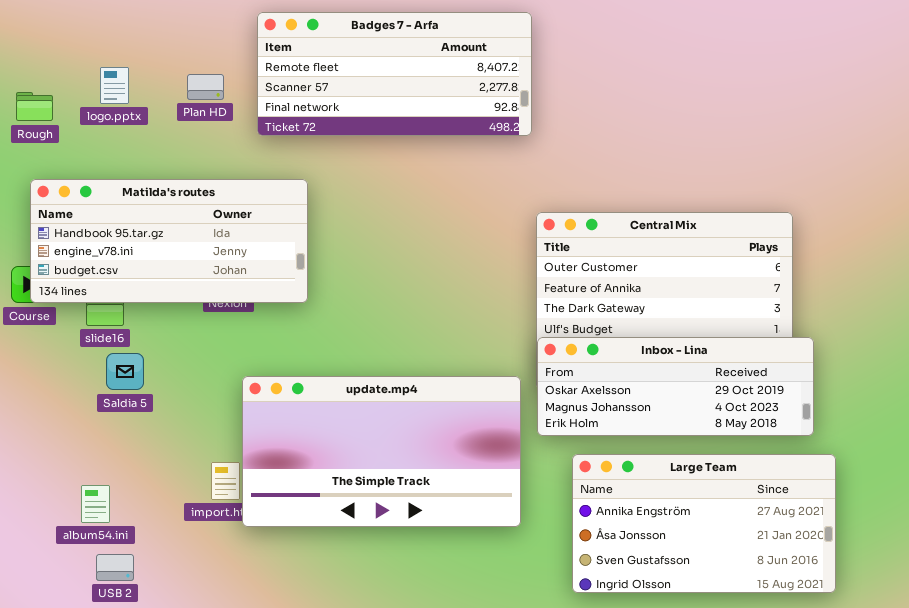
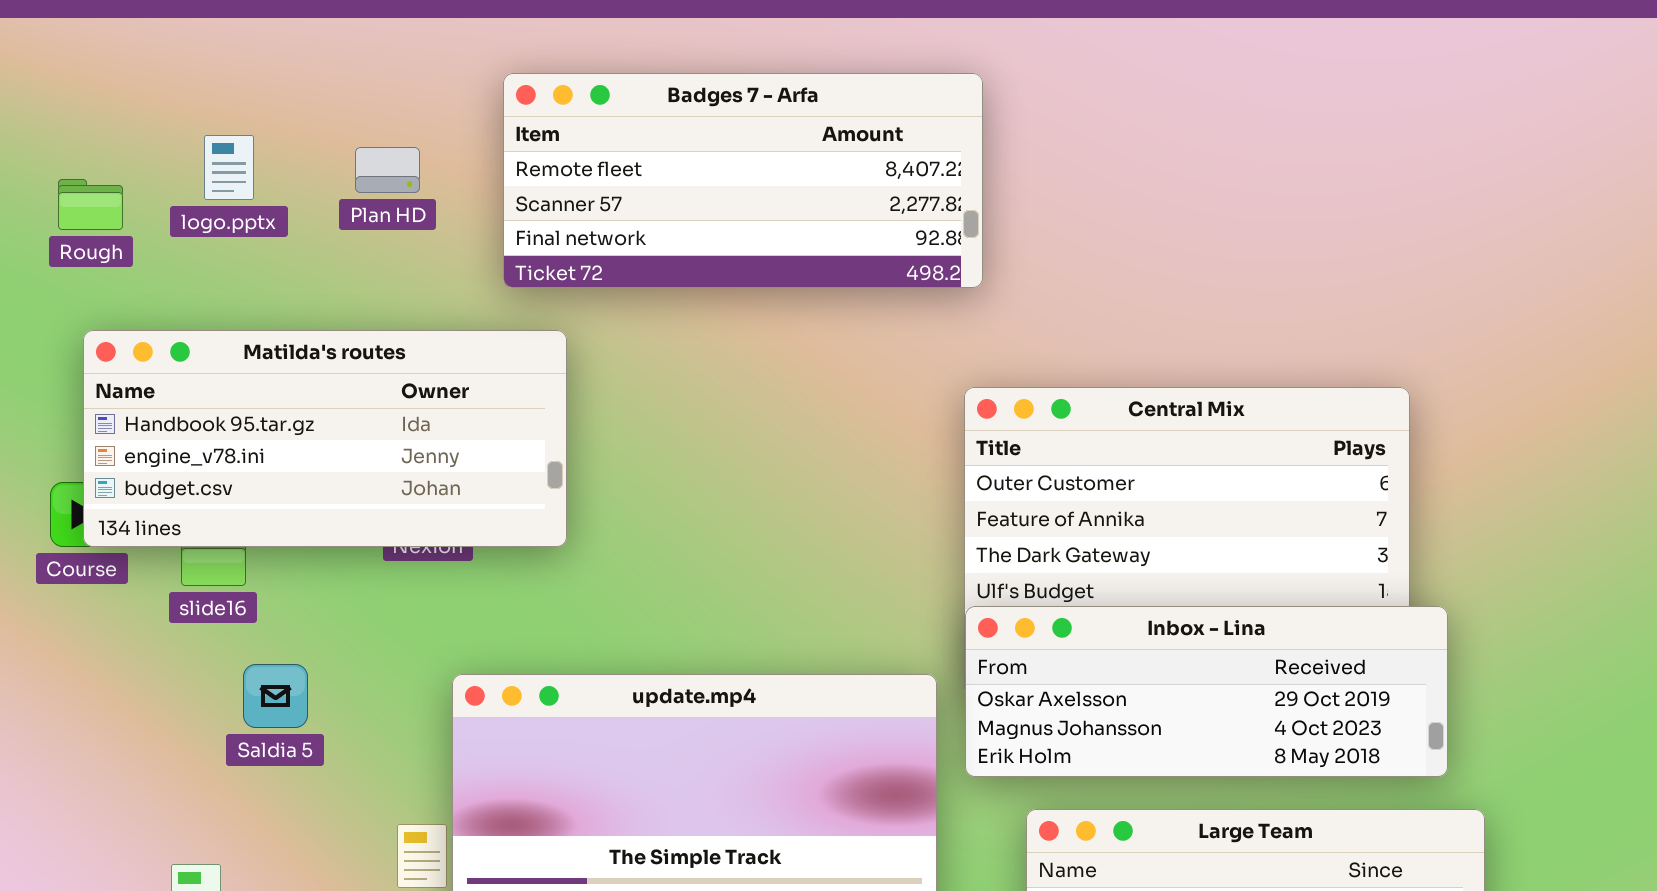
Badges 7 - Arfa: [257,12,532,136] -> [503,73,983,288], moved
Saldia 5: [106,353,144,390] -> [243,664,308,728], moved

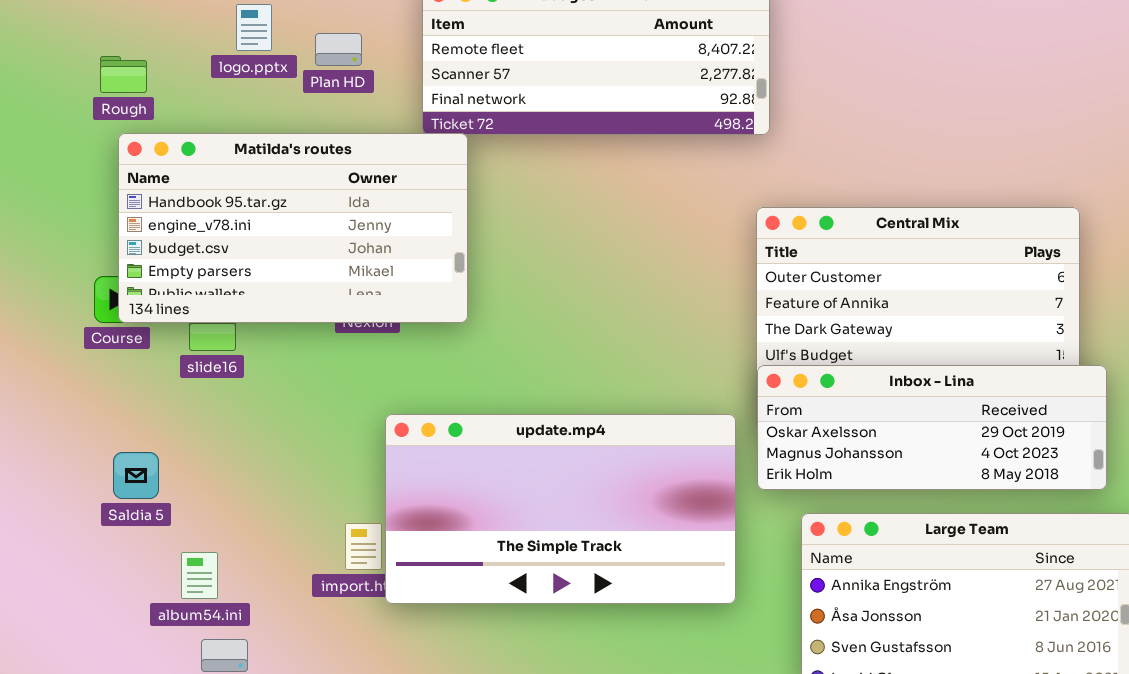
logo.pptx: [204,135,254,200] -> [236,4,272,51], moved
Matilda's routes: [83,330,567,547] -> [118,133,468,323], resized
Saldia 5: [243,664,308,728] -> [113,452,159,499], moved

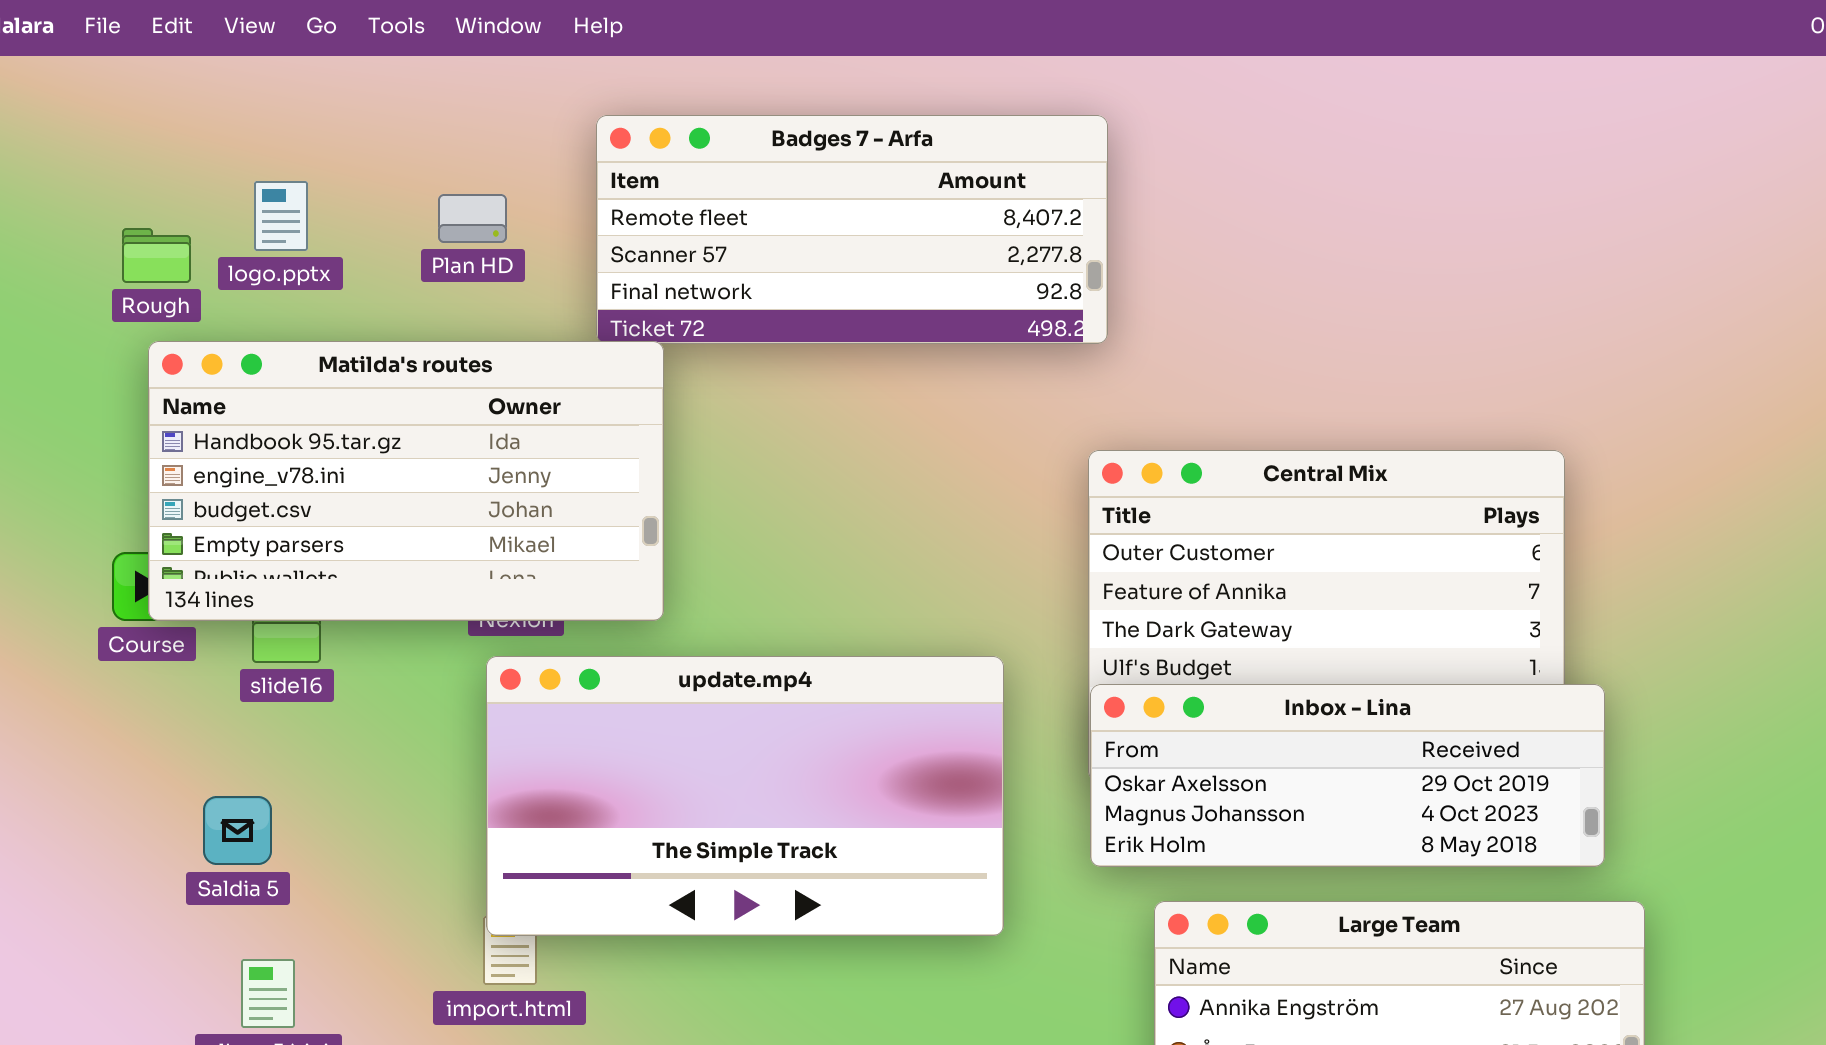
logo.pptx: [236,4,272,51] -> [254,181,308,251], moved
update.mp4: [385,414,736,604] -> [486,656,1004,936], moved
Saldia 5: [113,452,159,499] -> [203,796,272,865], moved

